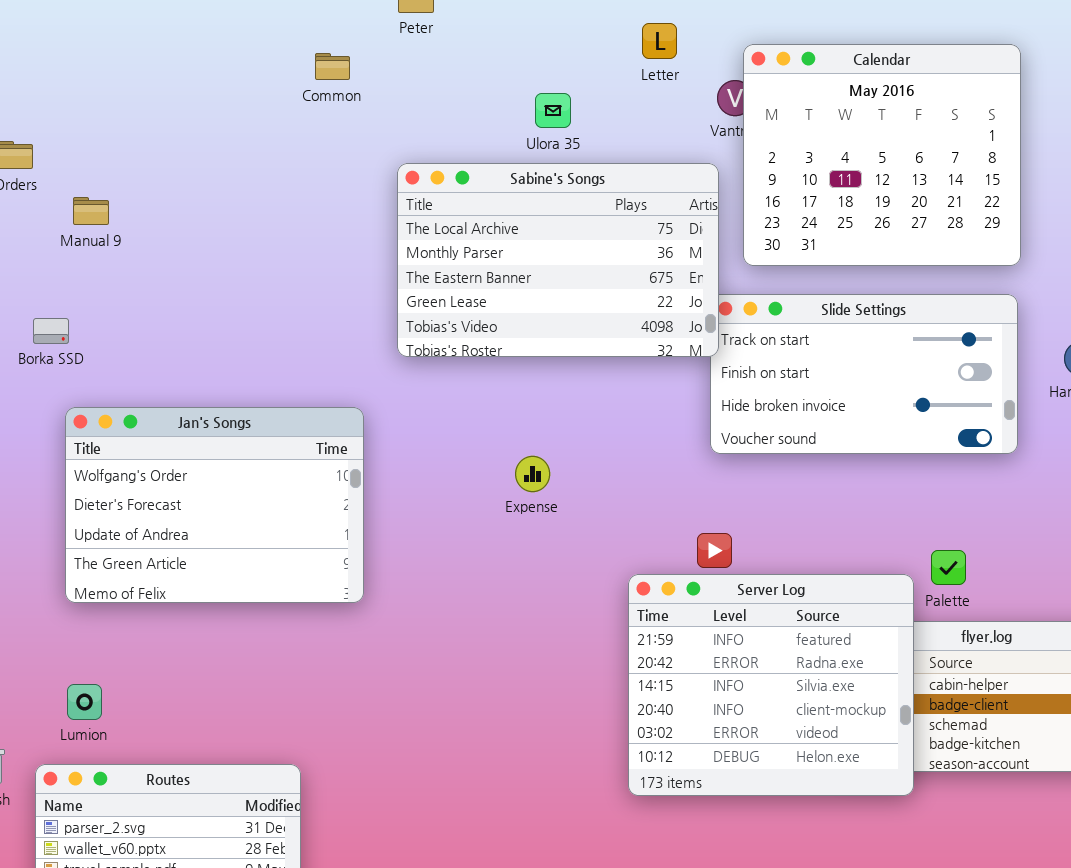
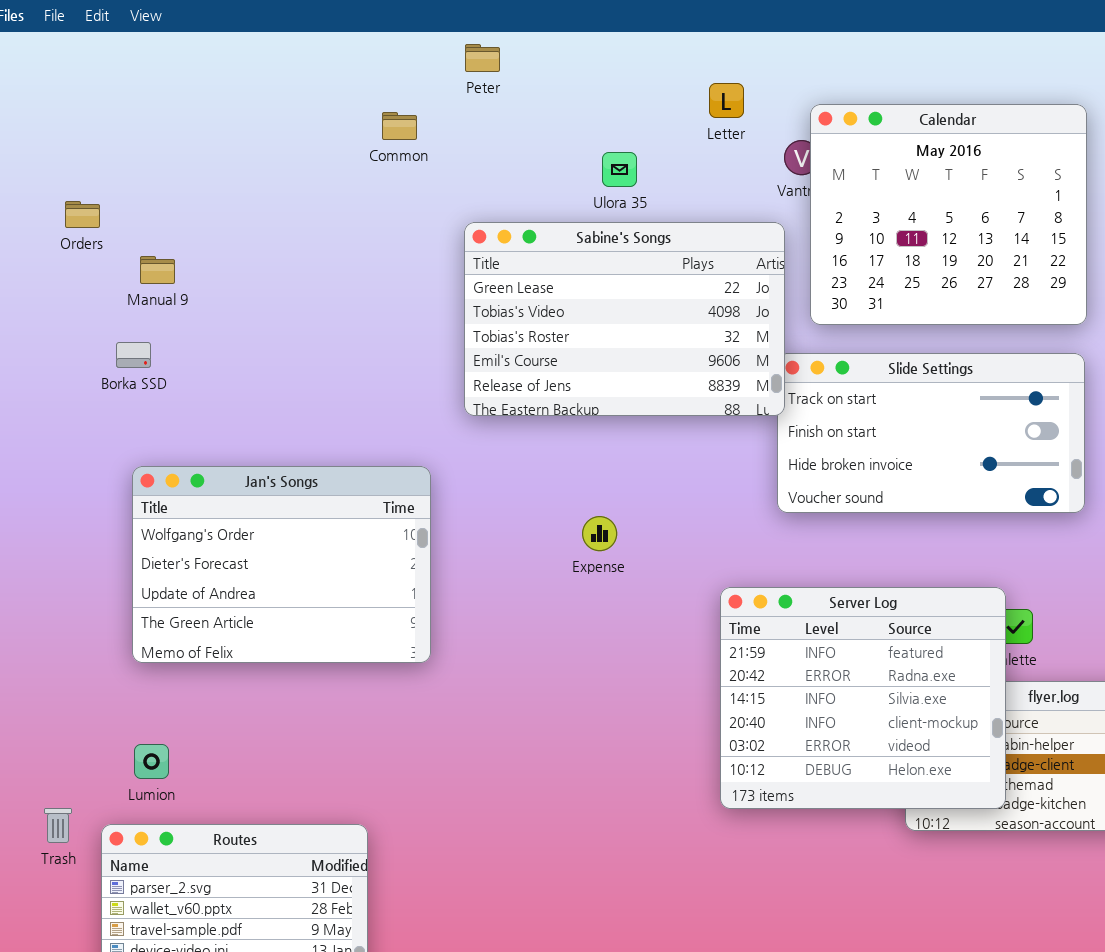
Sabine's Songs: [397,163,719,357] -> [464,222,785,416], scrolled down 3 rows
Borka SSD: [33,318,69,344] -> [116,342,151,368], moved
Server Log: [628,574,914,796] -> [720,587,1006,809], moved

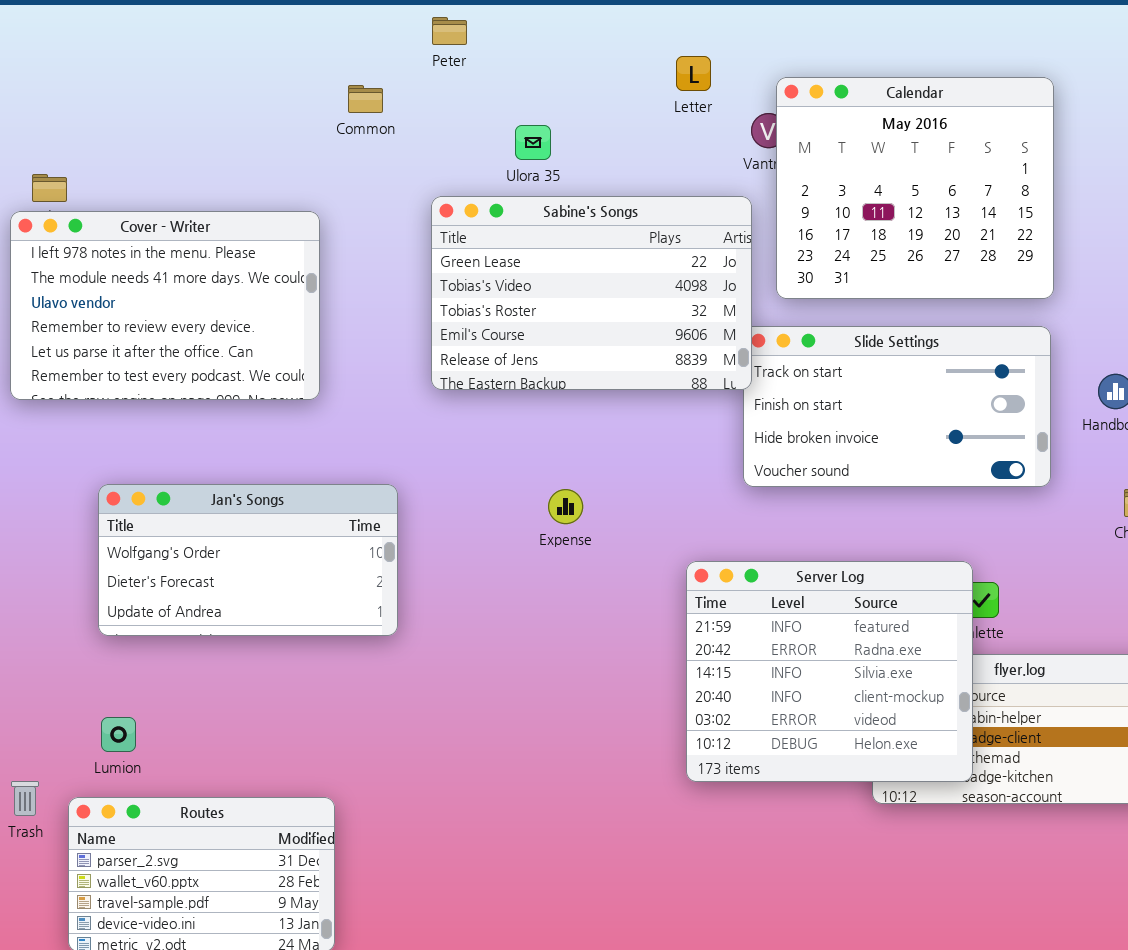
Ulora 35: [602,152,637,187] -> [515,125,551,160], moved
Cover - Writer: none -> [10,211,320,400], opened
Jan's Songs: [132,466,431,663] -> [98,484,398,636], resized

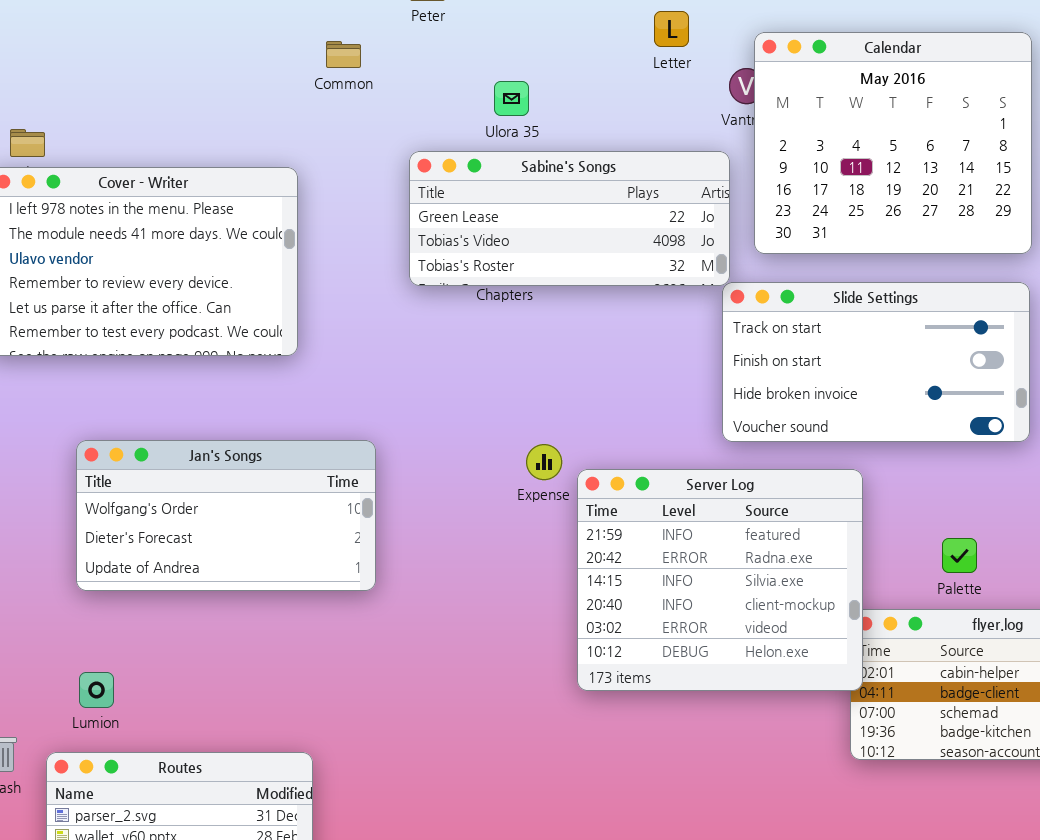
Sabine's Songs: [431,196,752,390] -> [409,151,730,286], resized
Server Log: [686,561,973,782] -> [577,469,863,691], moved

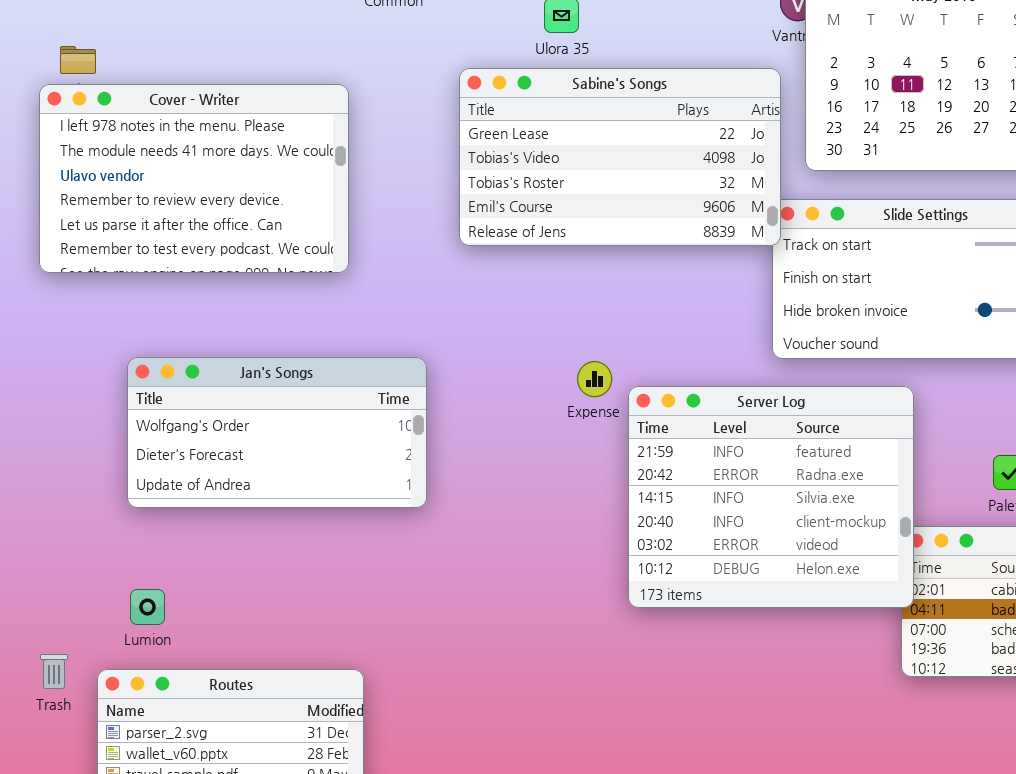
Sabine's Songs: [409,151,730,286] -> [459,68,781,246], resized

